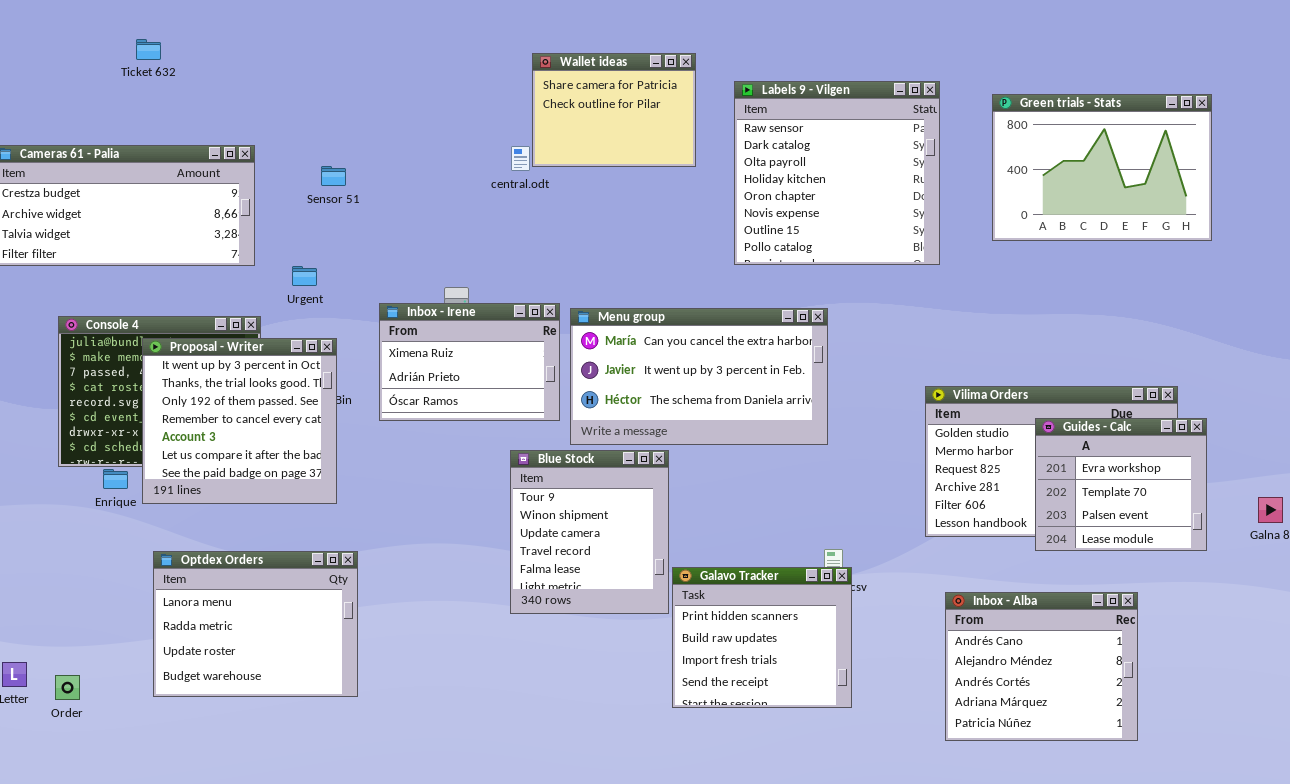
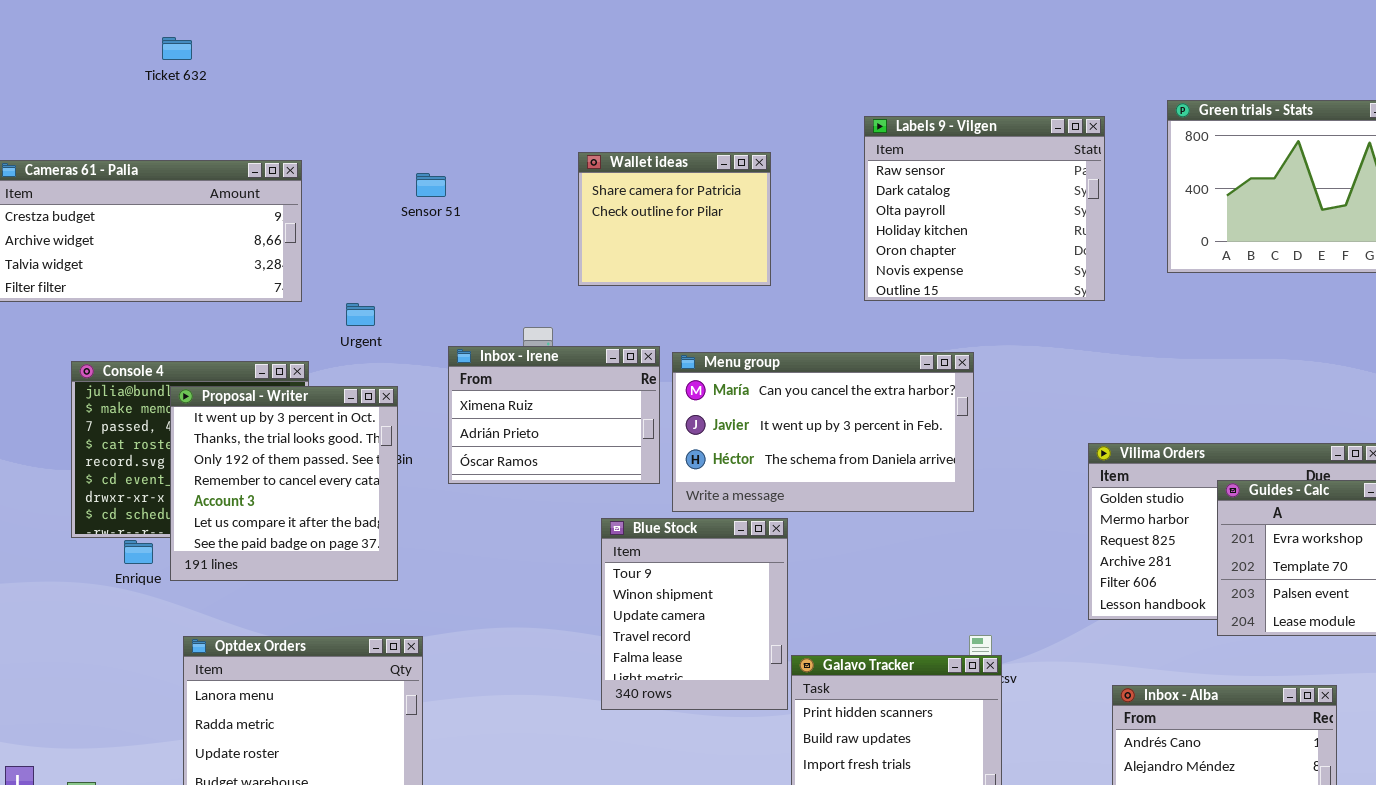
Wallet ideas: [532,53,696,167] -> [578,152,771,286], moved
Labels 9 - Vilgen: [734,81,940,265] -> [864,116,1105,301], resized
Sensor 51: [321,166,346,186] -> [416,173,446,197], moved

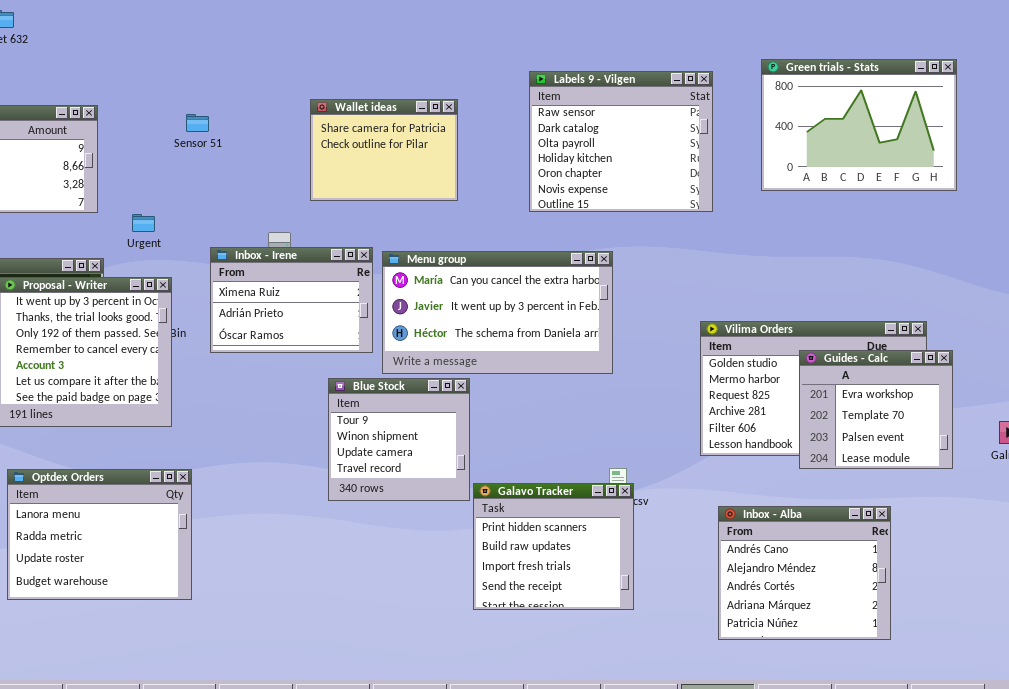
Blue Stock: [601,518,788,710] -> [328,378,470,501], resized

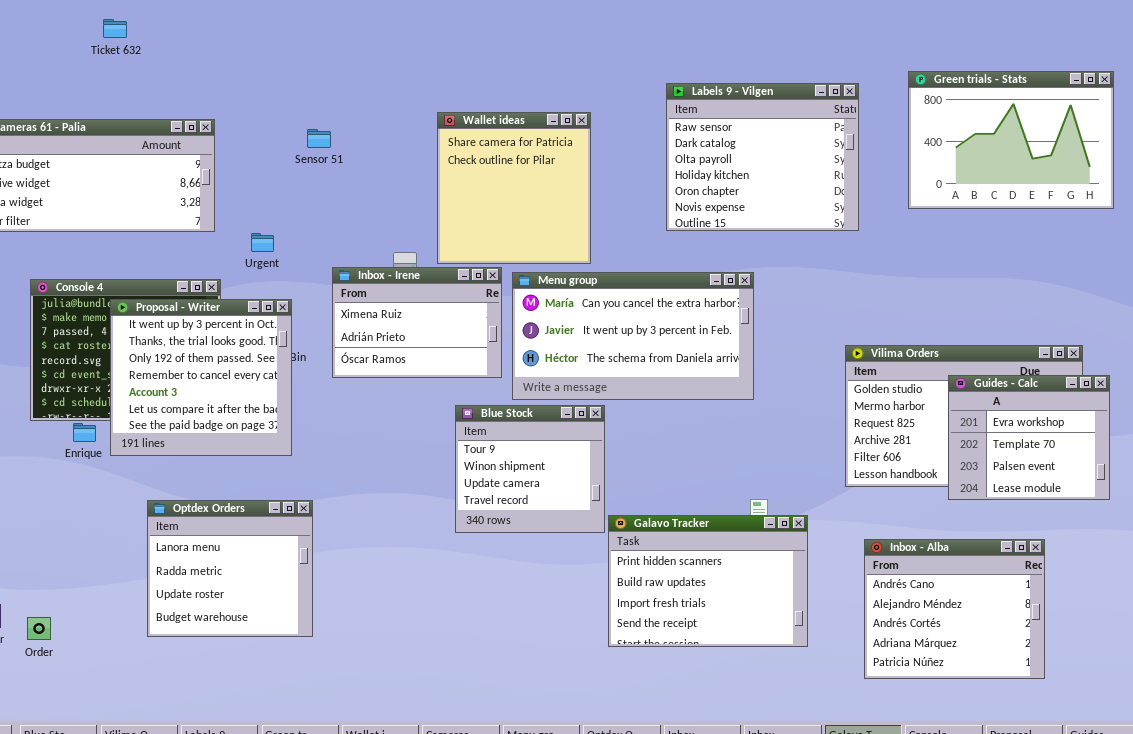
Wallet ideas: [310,99,458,201] -> [437,112,591,264], resized
Optdex Orders: [7,469,192,600] -> [147,500,313,637], resized
Galavo Tracker: [473,483,634,610] -> [608,515,808,647], resized

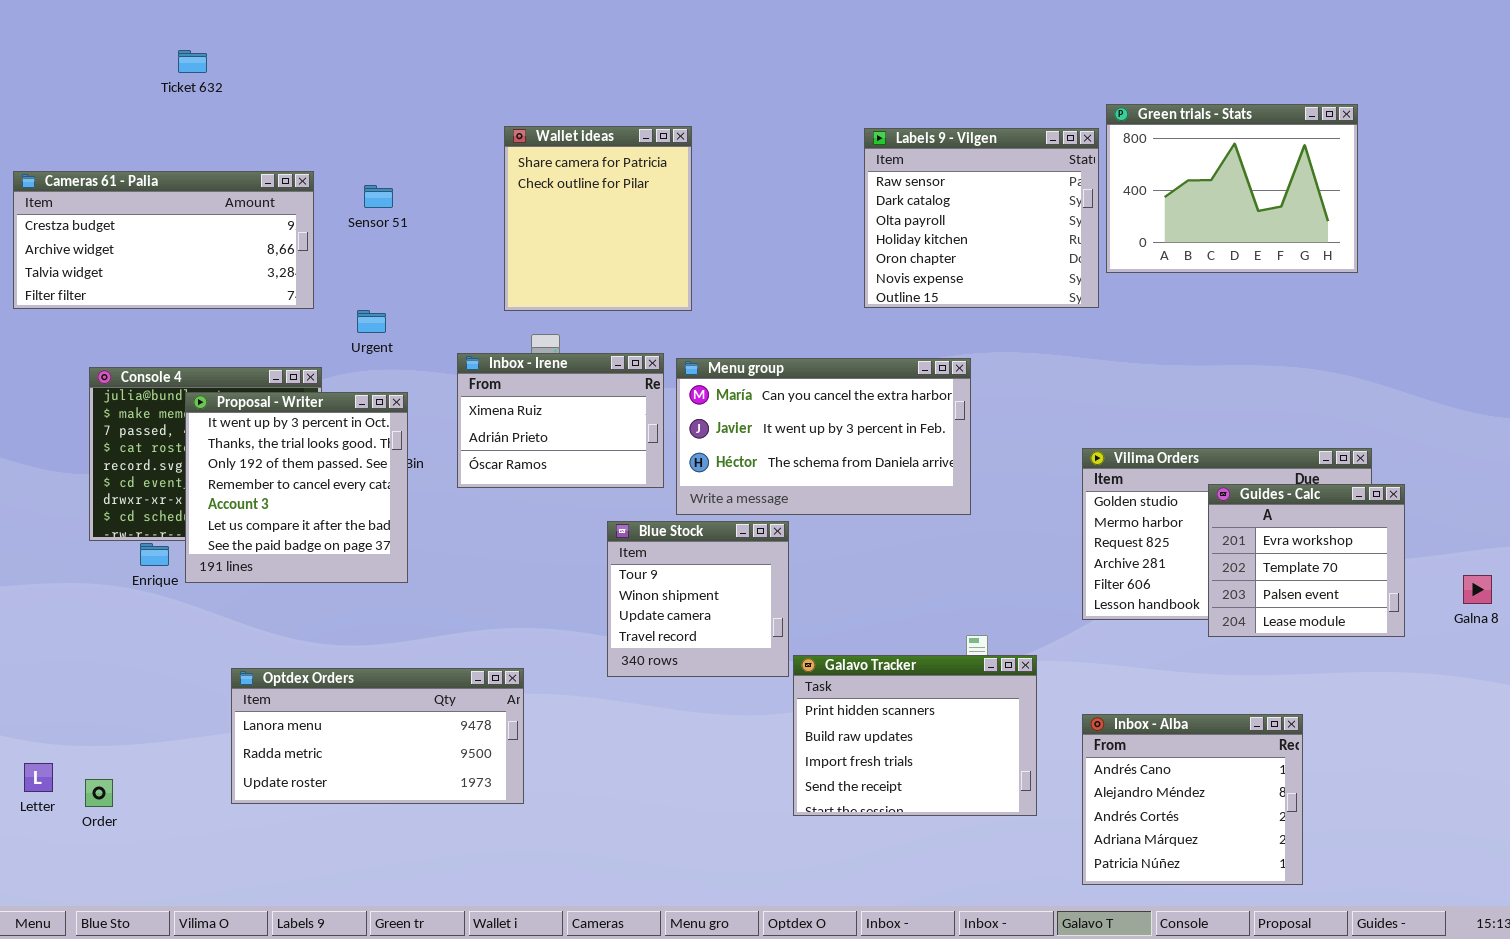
Green trials - Stats: [908,71,1114,209] -> [1106,104,1358,273], moved
Wallet ideas: [437,112,591,264] -> [504,126,692,311], moved
Sensor 51: [307,129,331,148] -> [364,185,393,208], moved
Optdex Orders: [147,500,313,637] -> [231,668,524,804], resized
Inbox - Alba: [864,539,1045,679] -> [1082,714,1303,885], moved

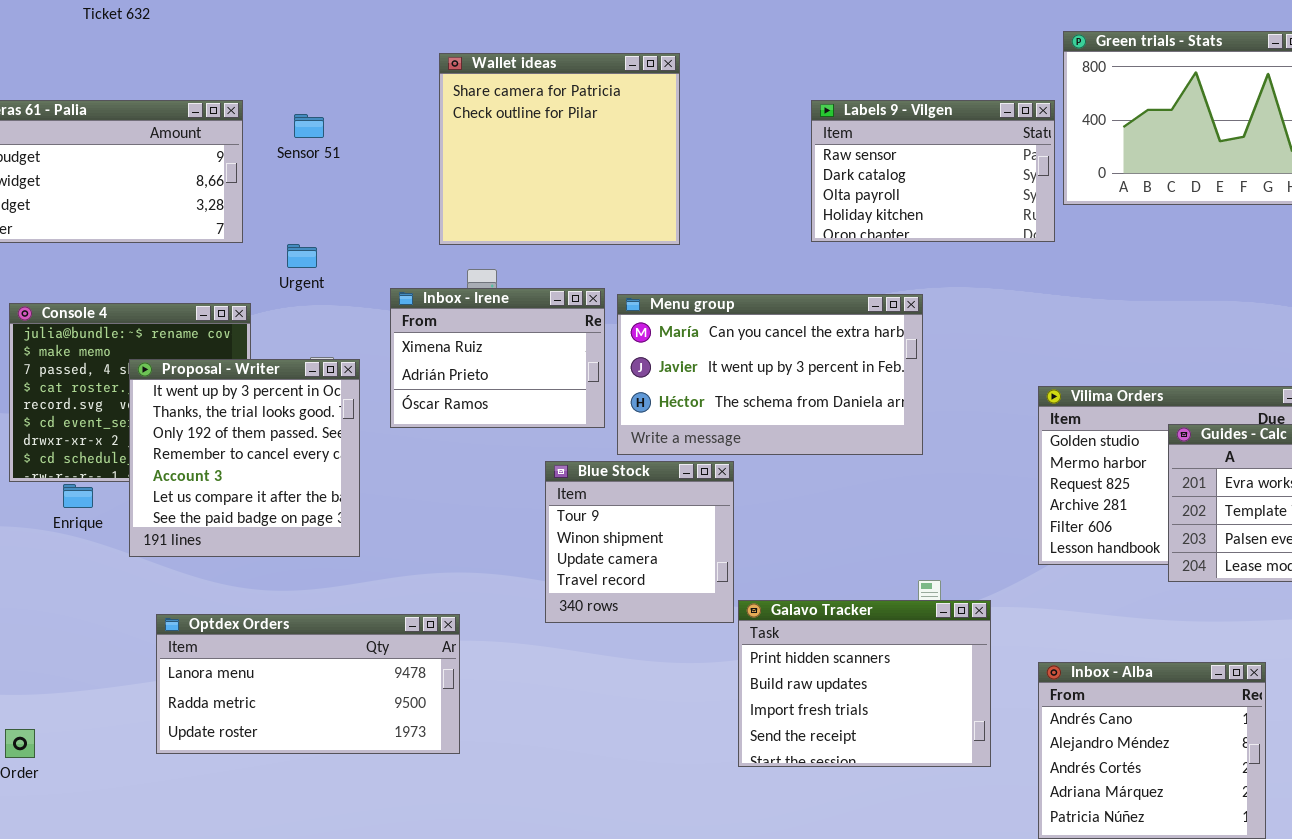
Wallet ideas: [504,126,692,311] -> [439,53,680,245], resized
Labels 9 - Vilgen: [864,128,1099,308] -> [811,100,1055,242], resized
Proposal - Writer: [185,392,408,583] -> [129,359,360,557], moved

